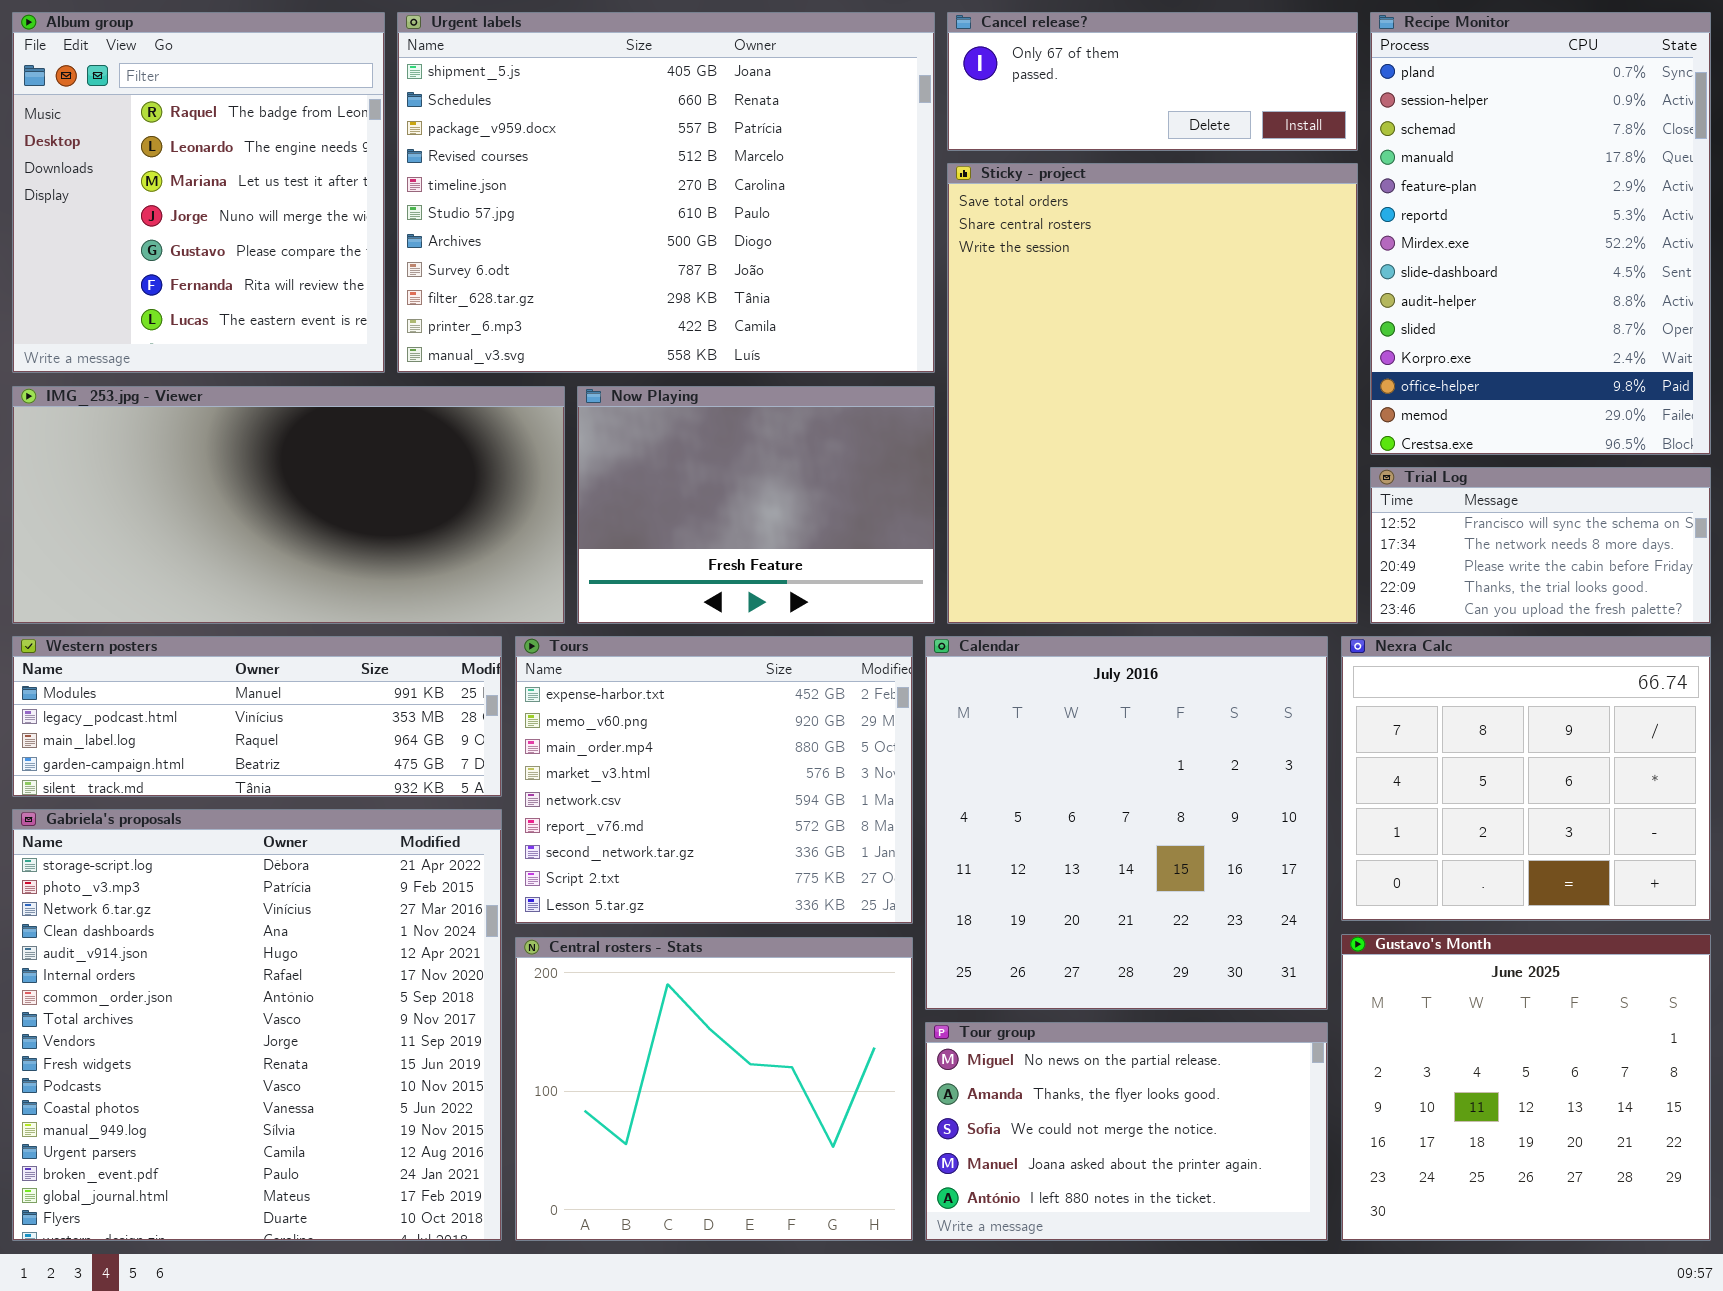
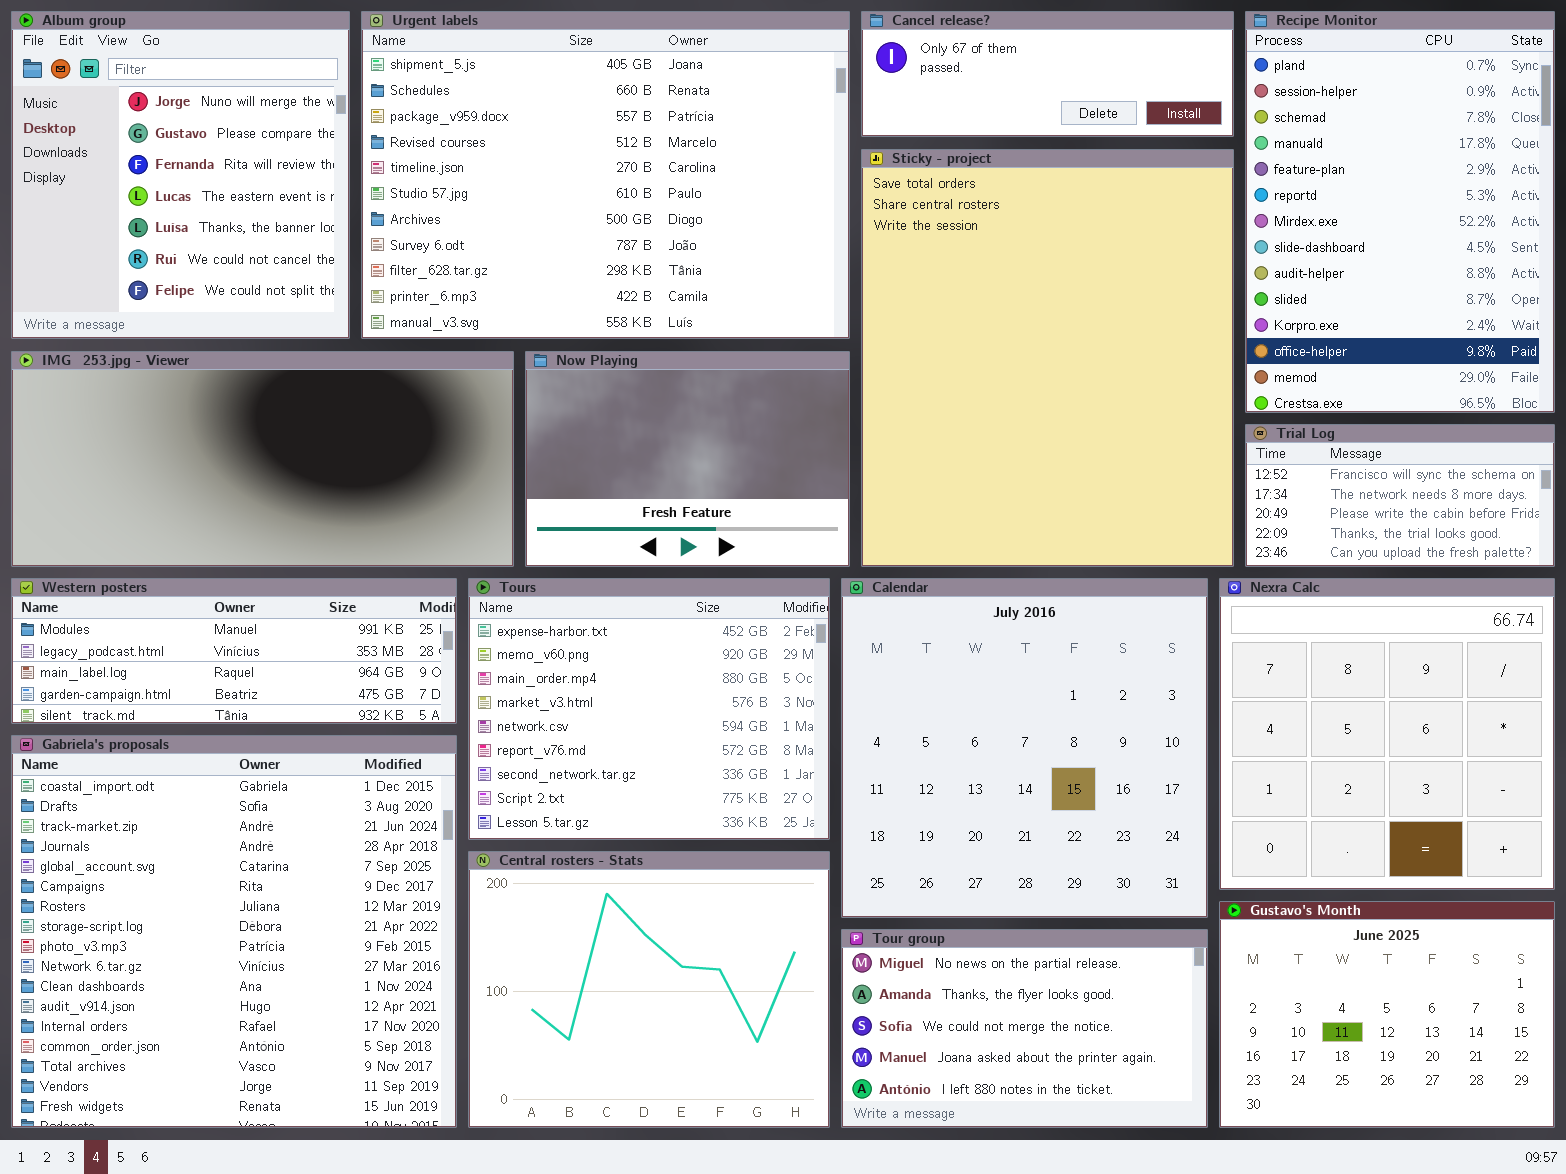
Album group: [12,12,385,373] -> [11,11,350,339], scrolled down 3 rows
Nexra Calc: [1341,636,1711,921] -> [1219,578,1555,890], resized
Gabriela's proposals: [12,809,502,1241] -> [11,735,457,1128], scrolled up 7 rows
Gustavo's Month: [1341,934,1711,1241] -> [1219,901,1555,1128], resized

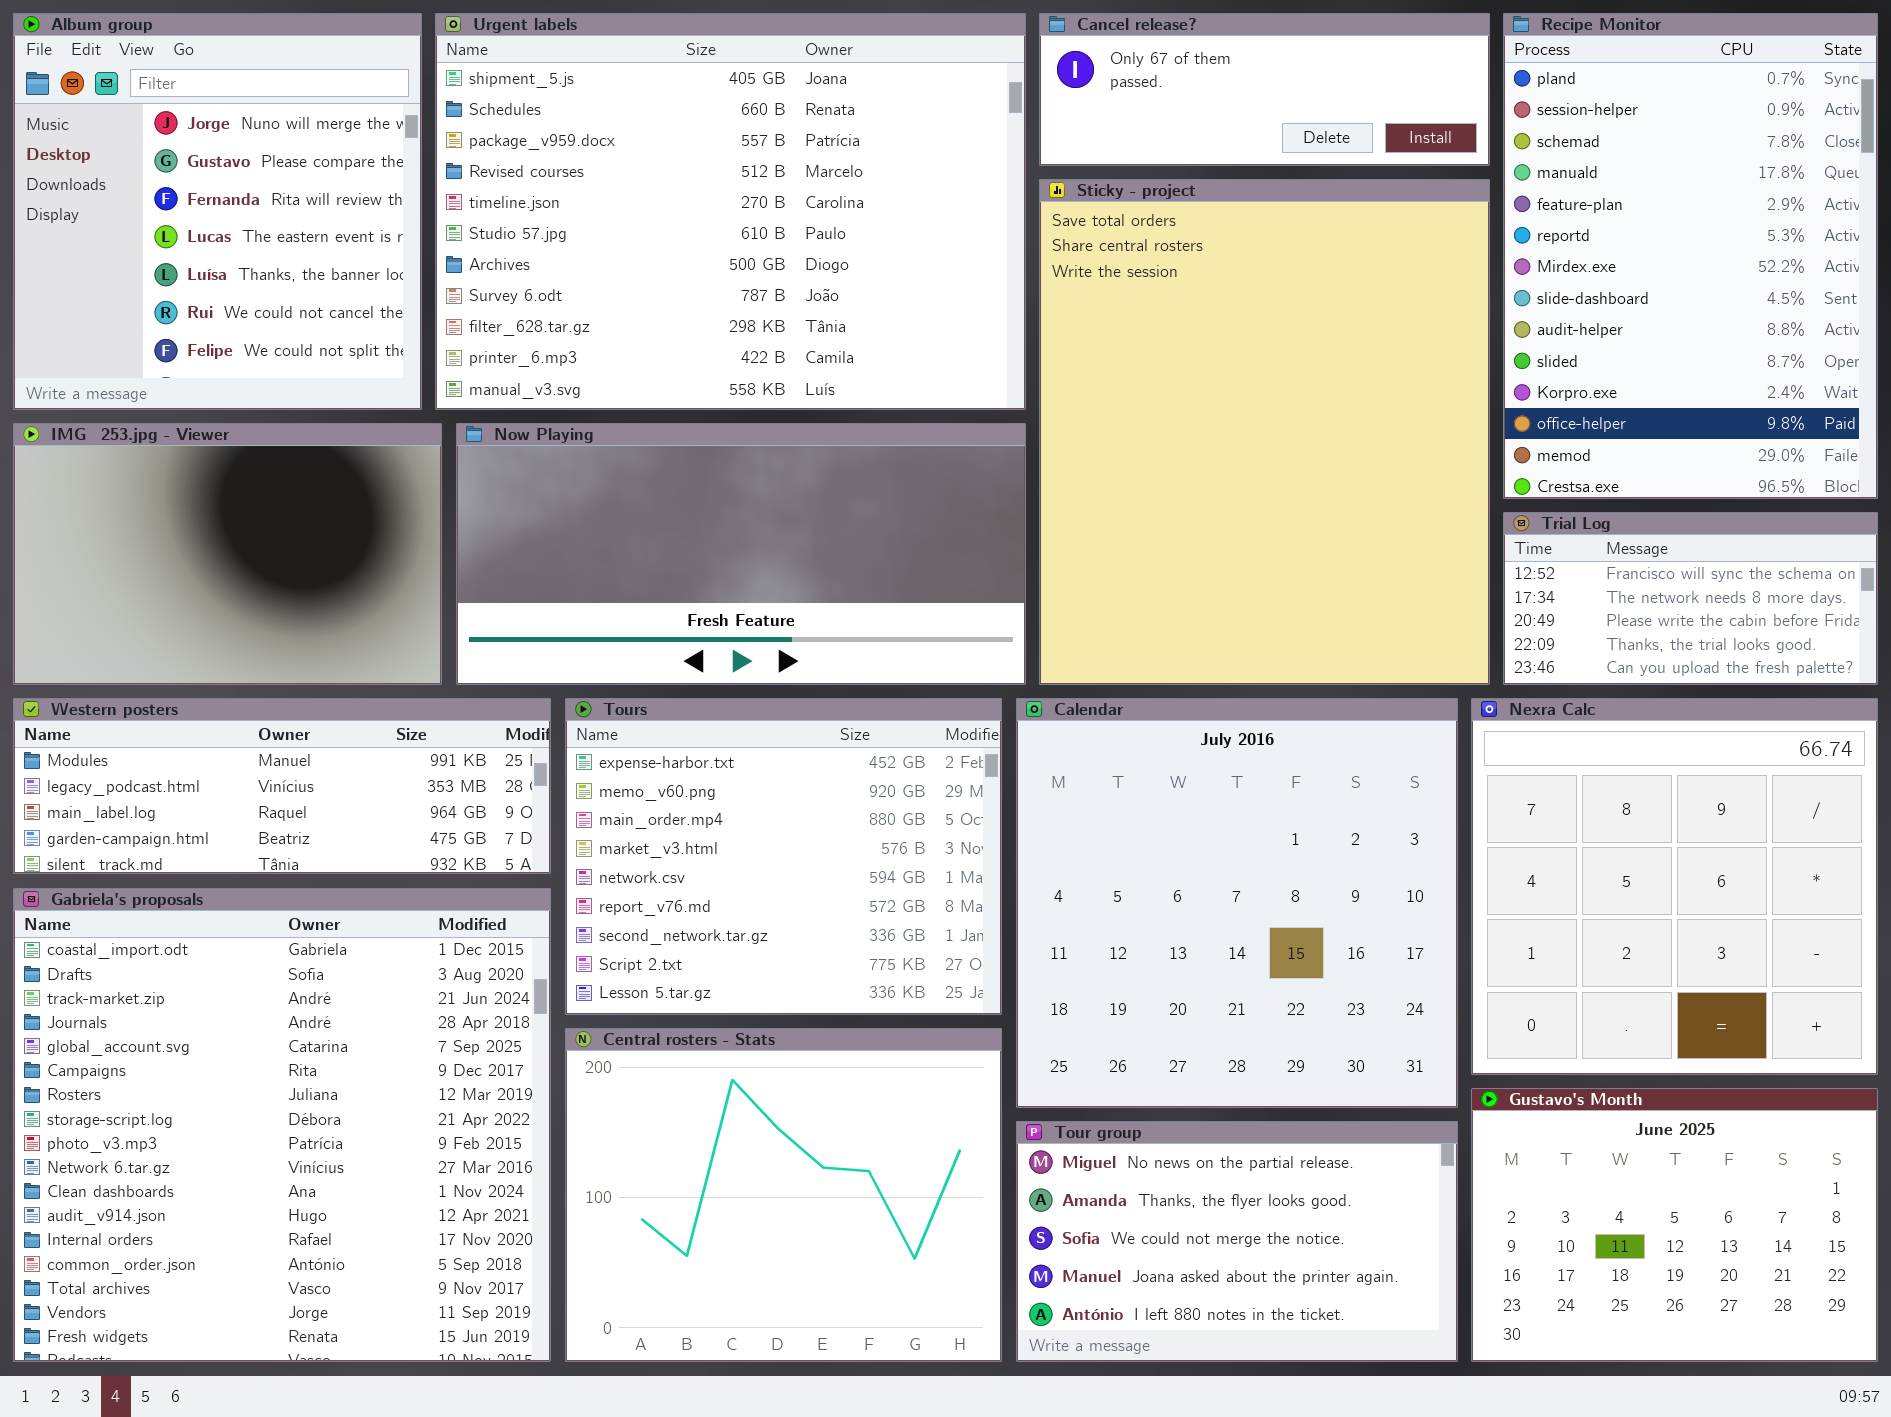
IMG_253.jpg - Viewer: [11,351,514,567] -> [13,423,442,685], resized
Now Playing: [525,351,850,567] -> [456,423,1026,685], resized

